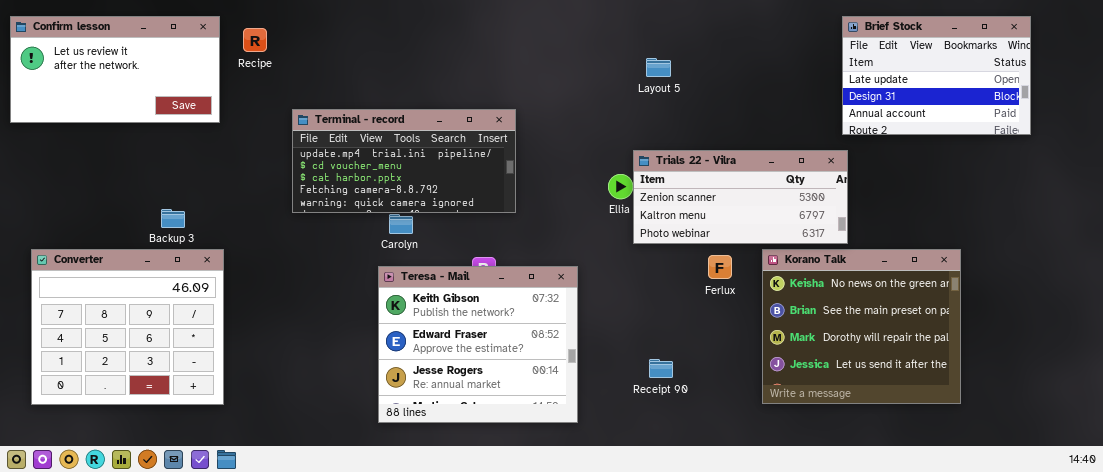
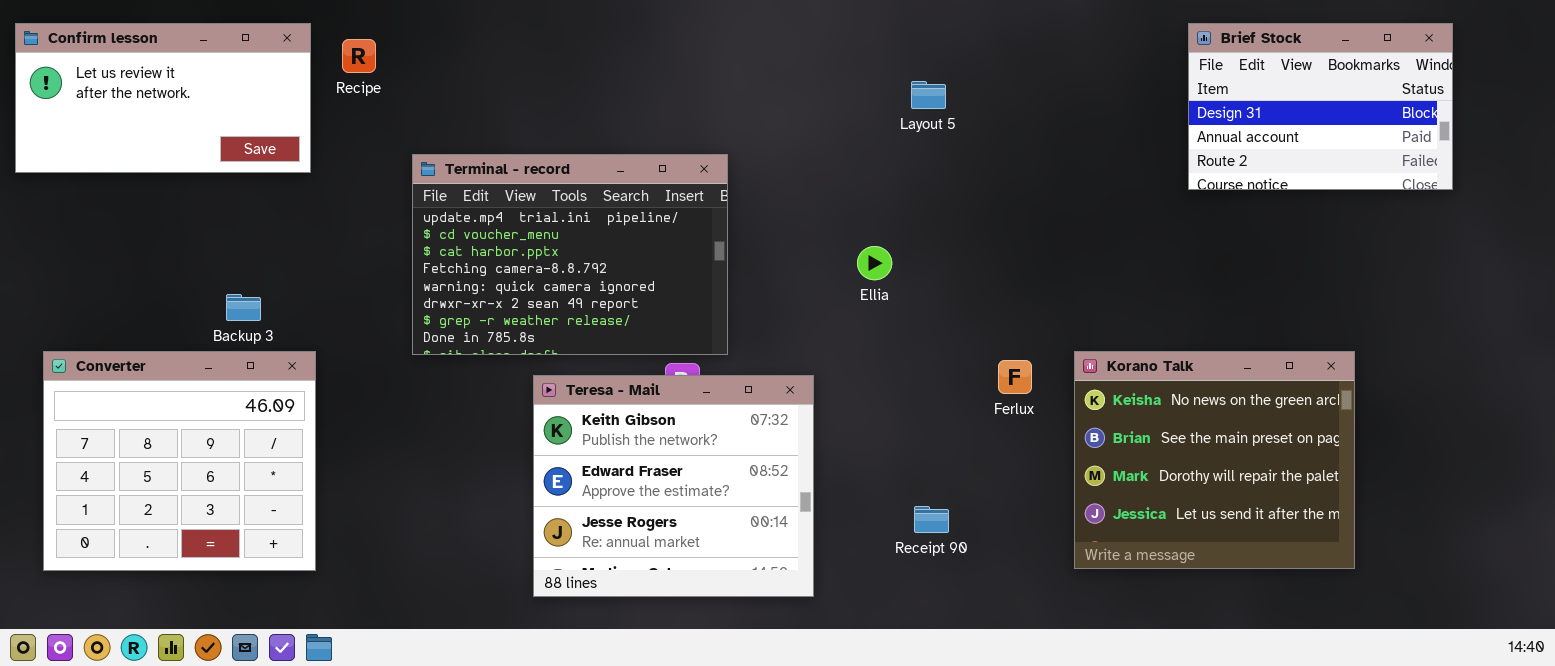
Brief Stock: [842,16,1031,135] -> [1188,23,1453,190], scrolled down 1 row
Terminal - record: [292,109,516,213] -> [412,154,728,355], resized
Trials 22 - Vilra: [633,150,848,244] -> none, closed

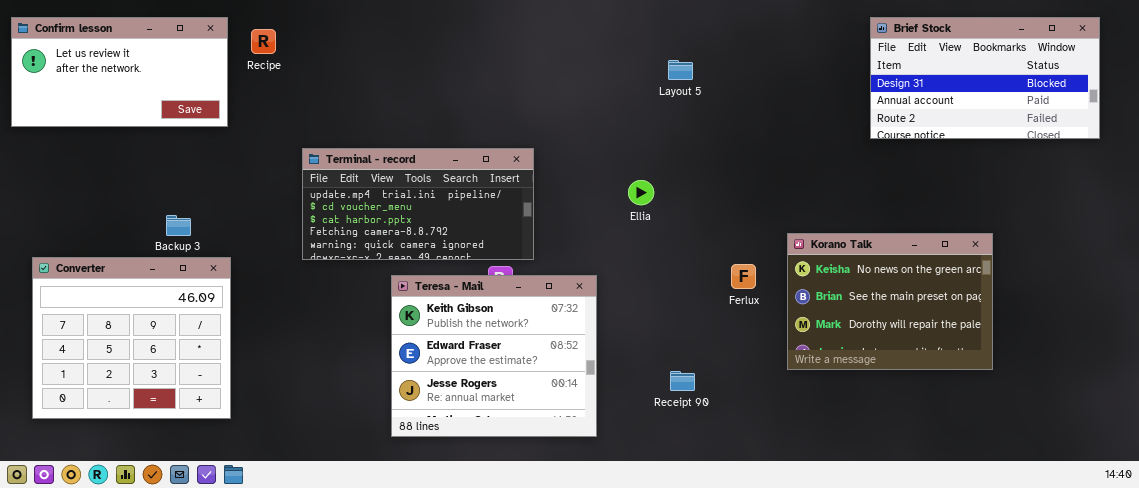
Brief Stock: [1188,23,1453,190] -> [870,17,1100,139], resized
Terminal - record: [412,154,728,355] -> [302,148,534,260], resized
Korano Talk: [1074,351,1355,569] -> [787,233,993,370], moved, resized

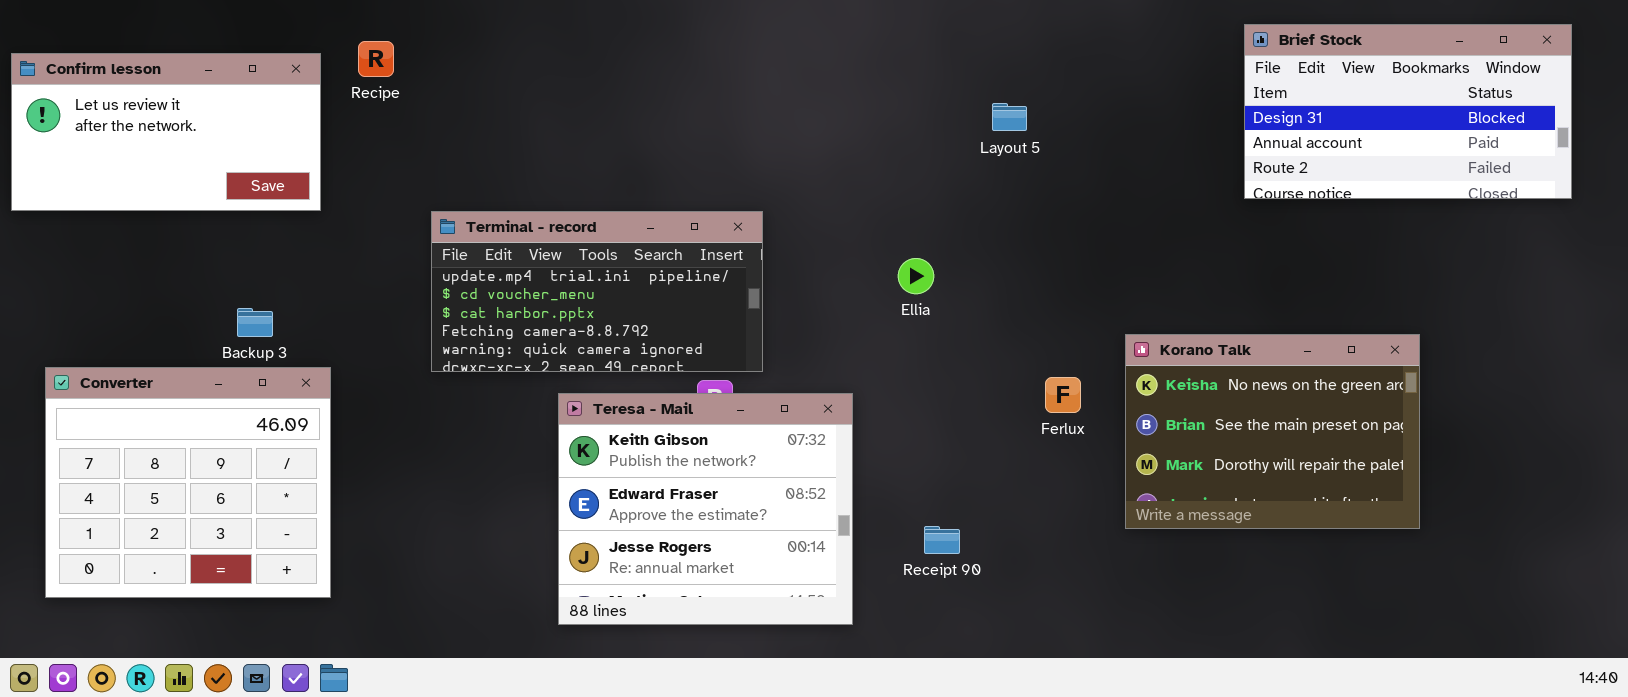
Confirm lesson: [11,17,228,127] -> [11,53,321,211], moved
Layout 5: [668,60,693,80] -> [992,103,1027,131], moved
Receipt 90: [670,371,695,391] -> [924,526,960,554], moved

